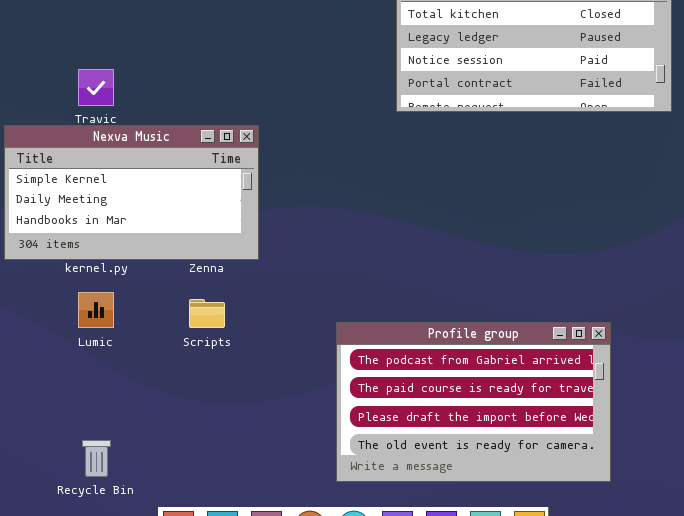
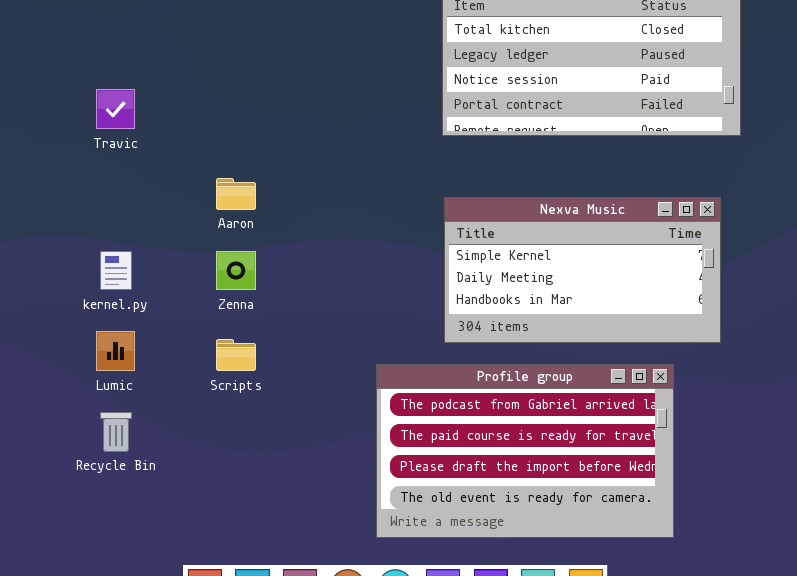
Nexva Music: [4,125,259,260] -> [444,197,721,343], moved
Recycle Bin: [82,440,111,477] -> [100,412,132,452], moved

